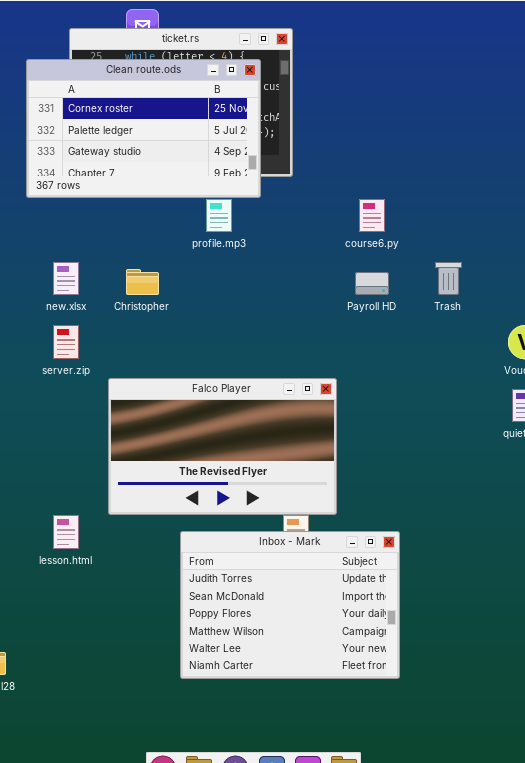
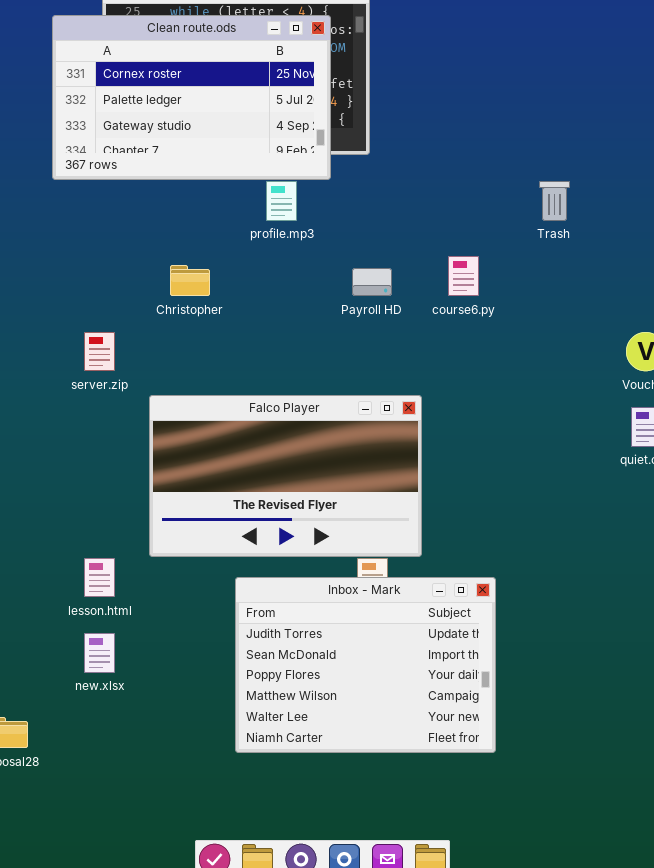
course6.py: [359,199,385,232] -> [448,256,479,296], moved
new.xlsx: [53,262,79,295] -> [84,633,115,673], moved
Trash: [435,262,462,295] -> [539,181,570,221], moved
Payroll HD: [355,272,389,295] -> [352,268,392,296], moved

